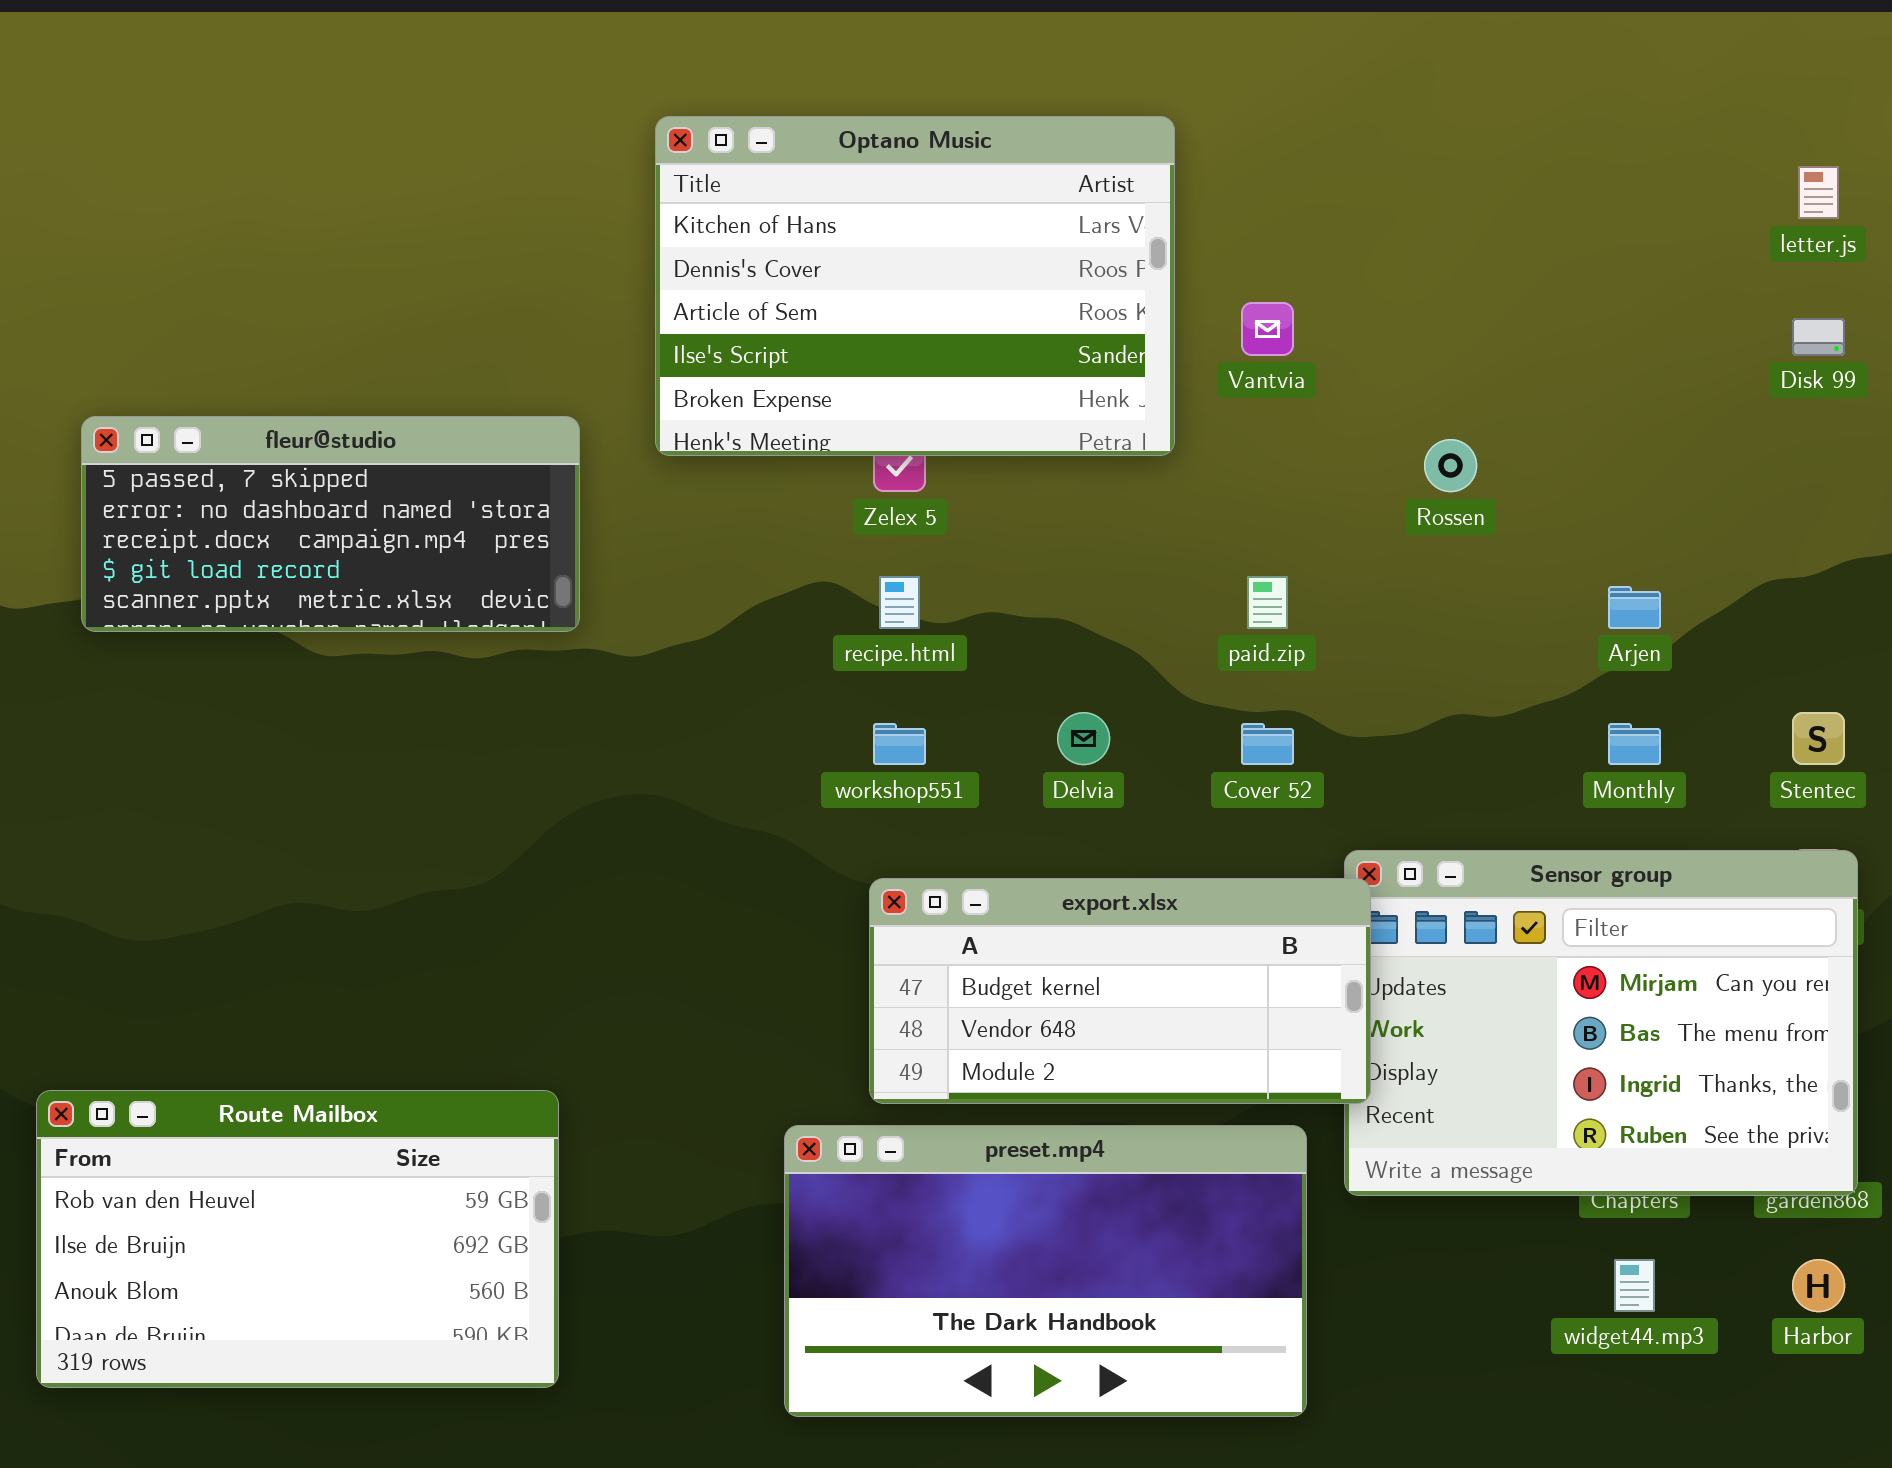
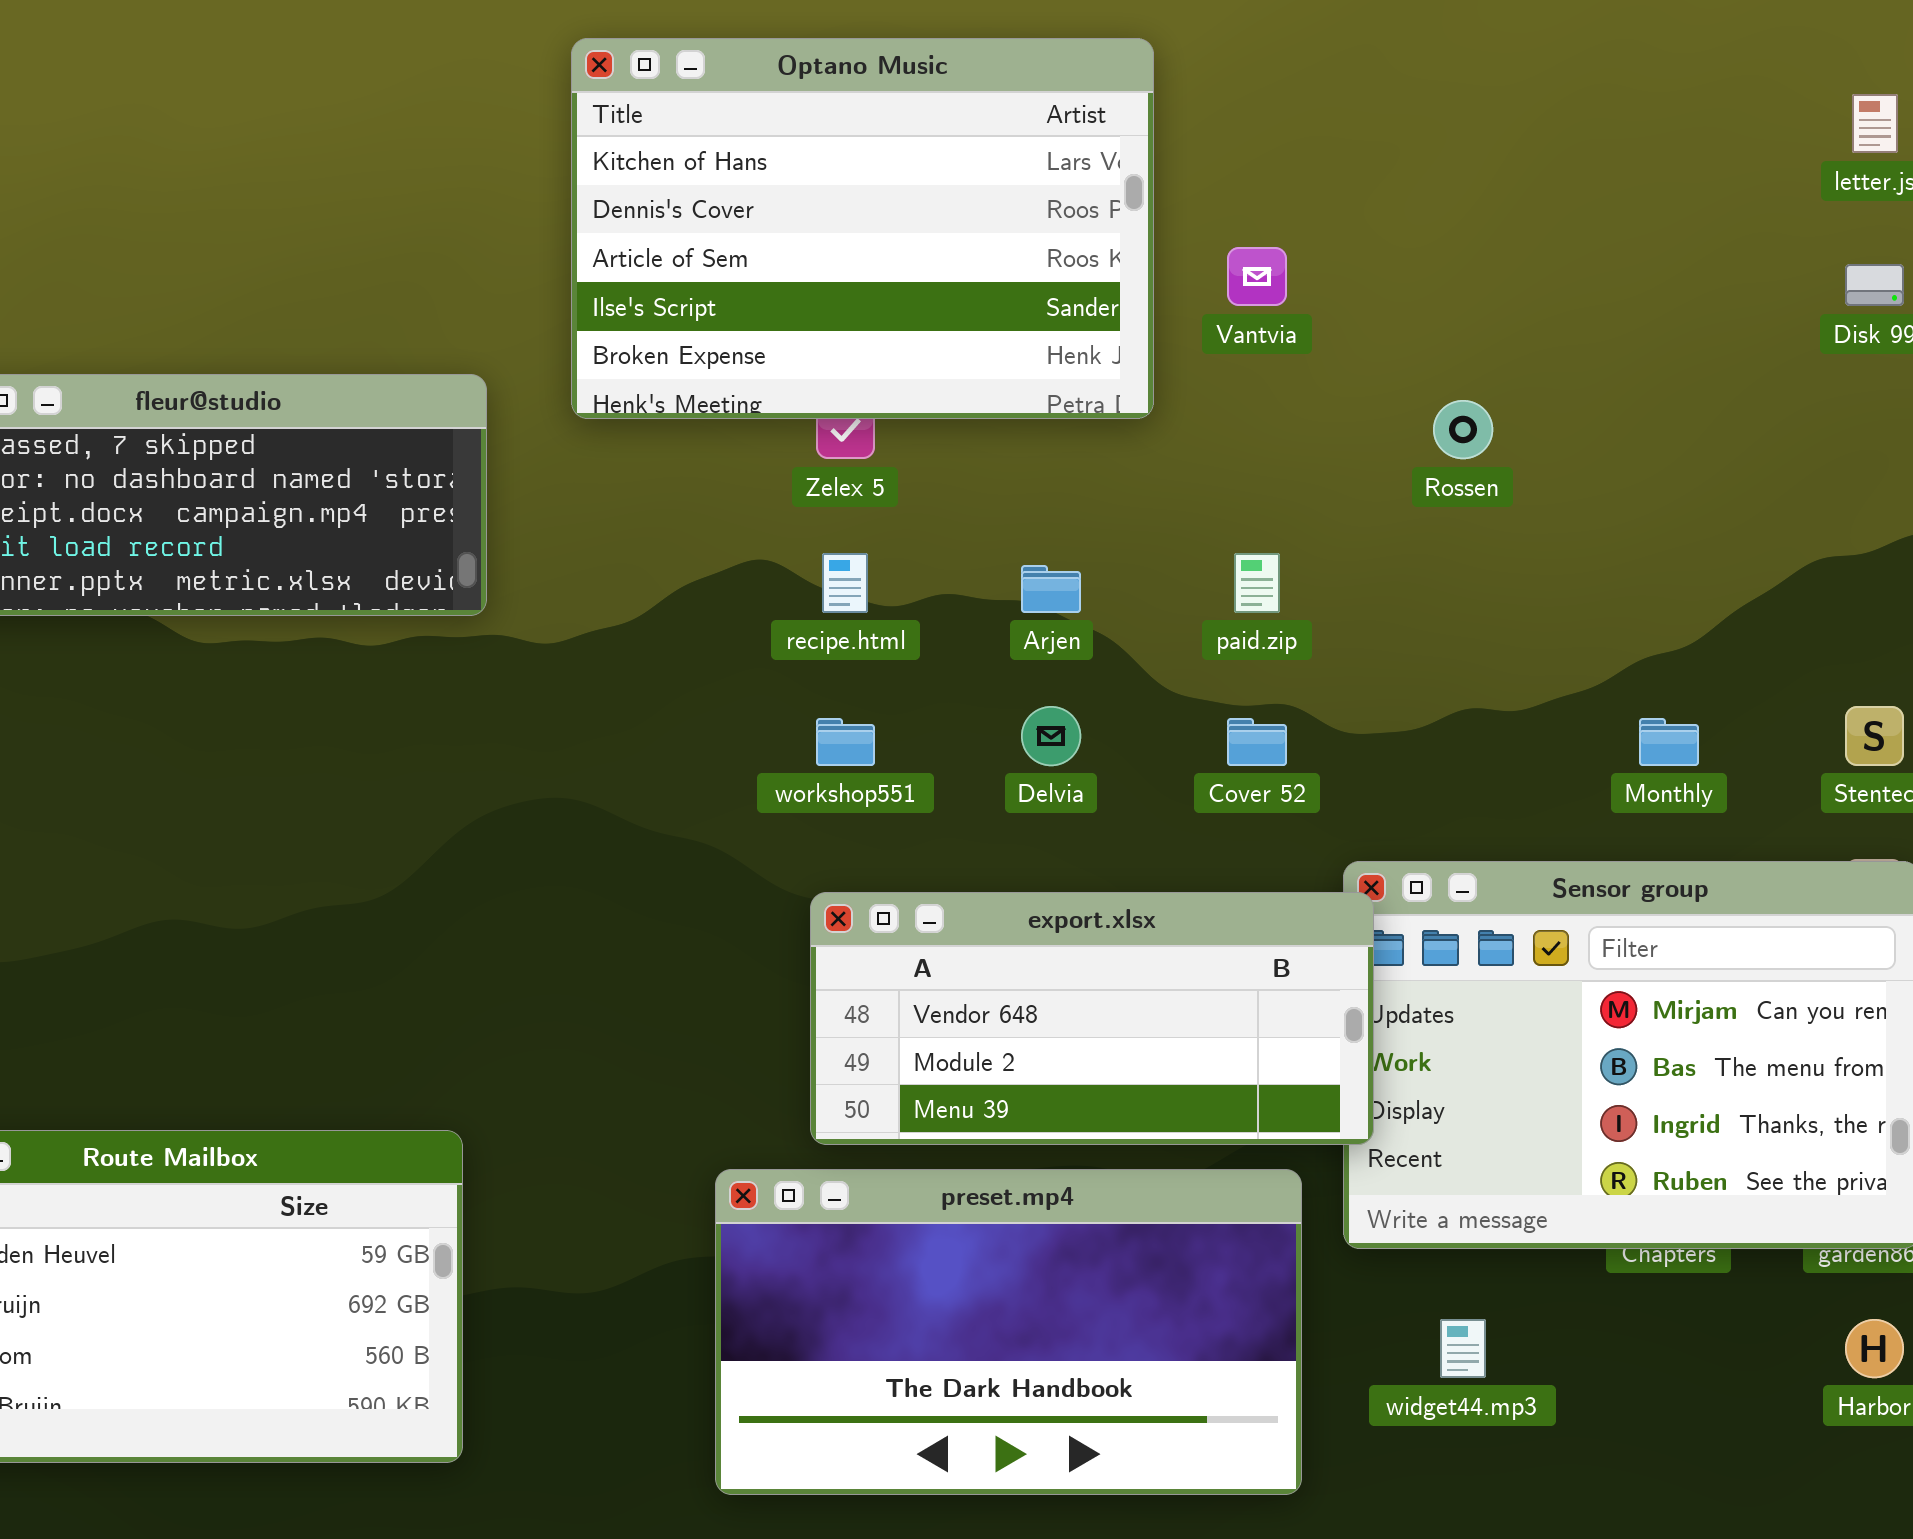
Arjen: [1608,586,1661,629] -> [1021,565,1081,613], moved
export.xlsx: [869,878,1371,1104] -> [810,892,1374,1145], scrolled down 1 row
widget44.mp3: [1614,1259,1655,1312] -> [1440,1319,1486,1378], moved

